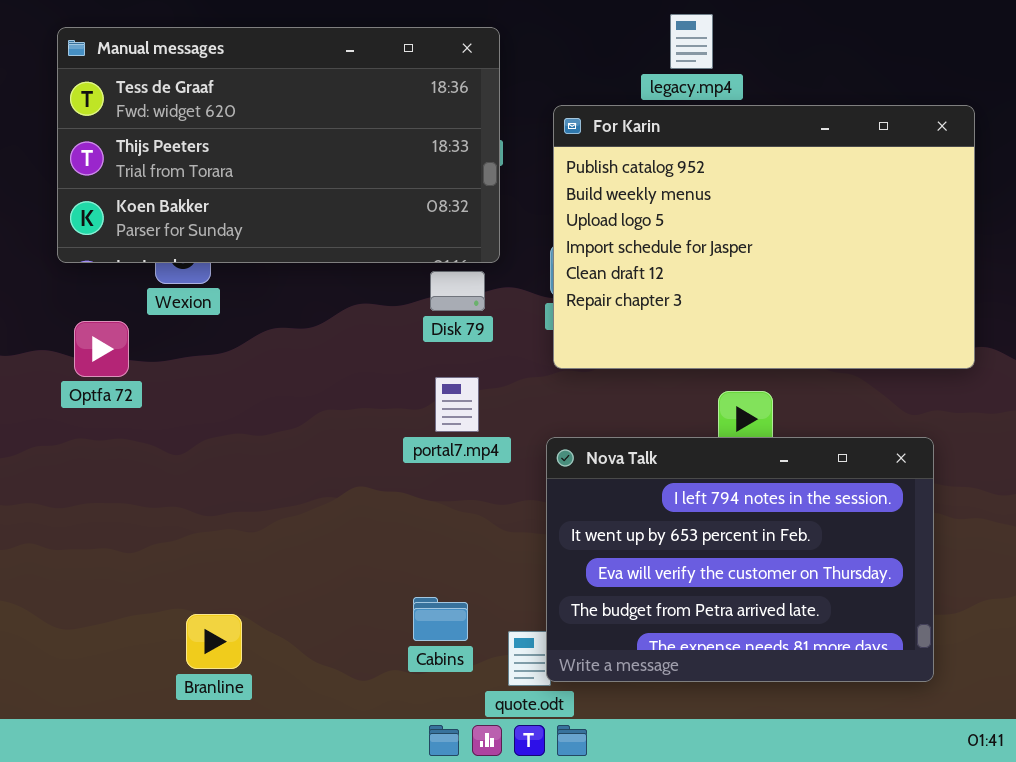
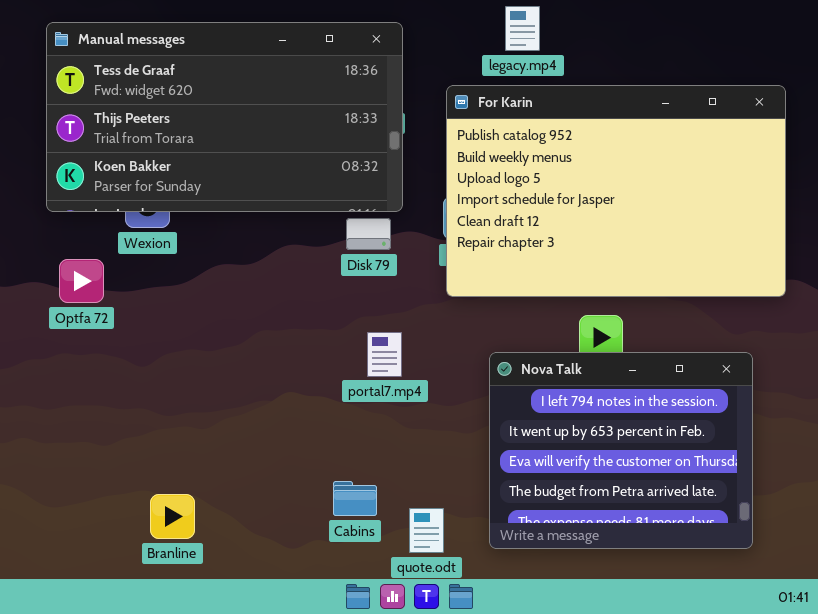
legacy.mp4: [670,14,713,69] -> [505,6,540,51], moved
portal7.mp4: [435,377,479,432] -> [367,332,402,377], moved
Nova Talk: [546,437,934,682] -> [489,352,753,549], resized

